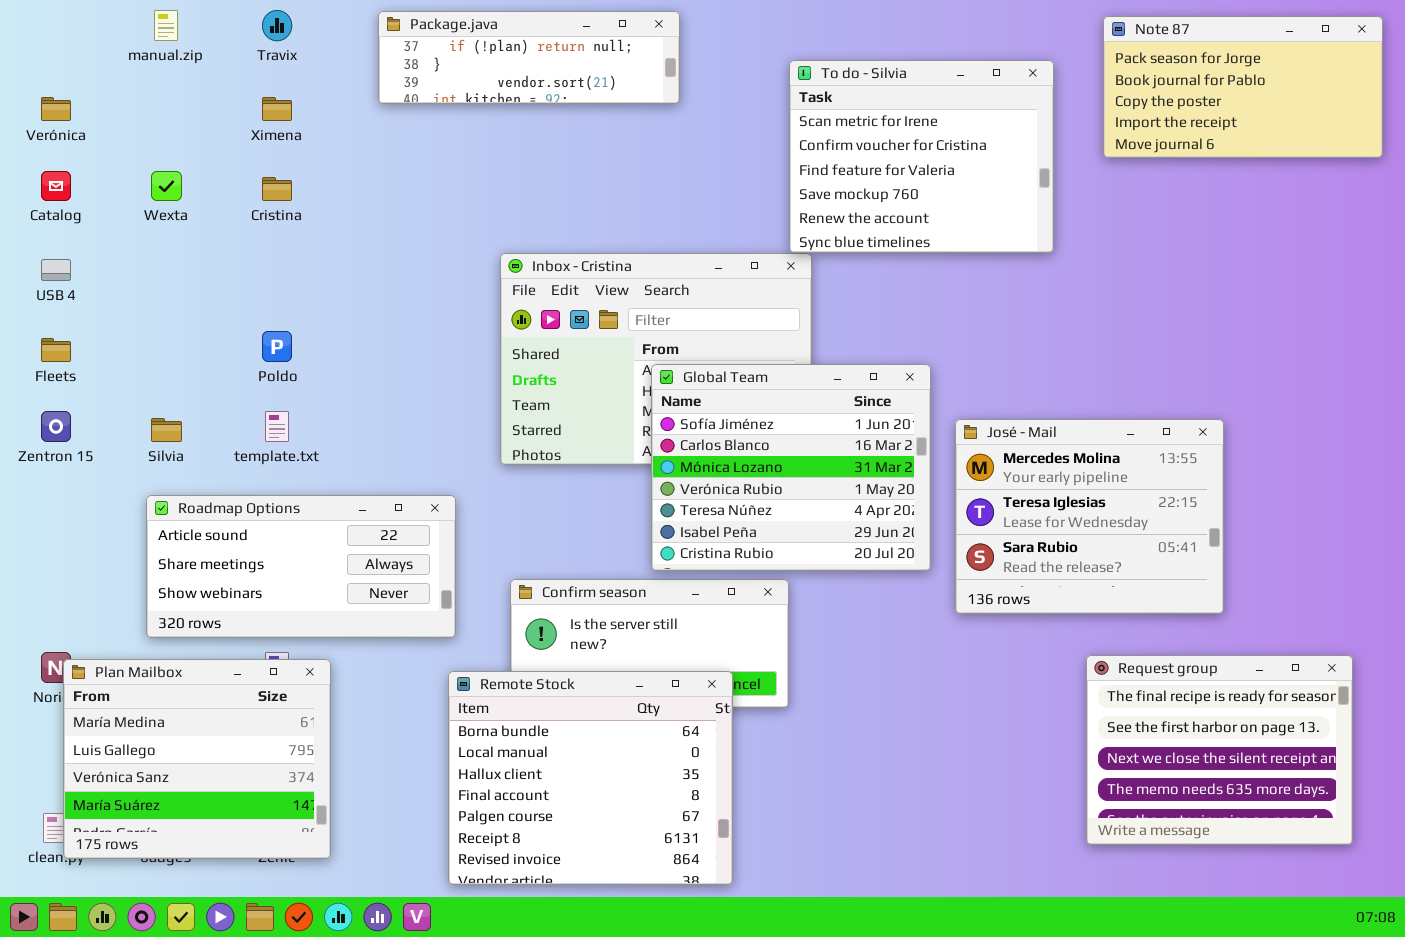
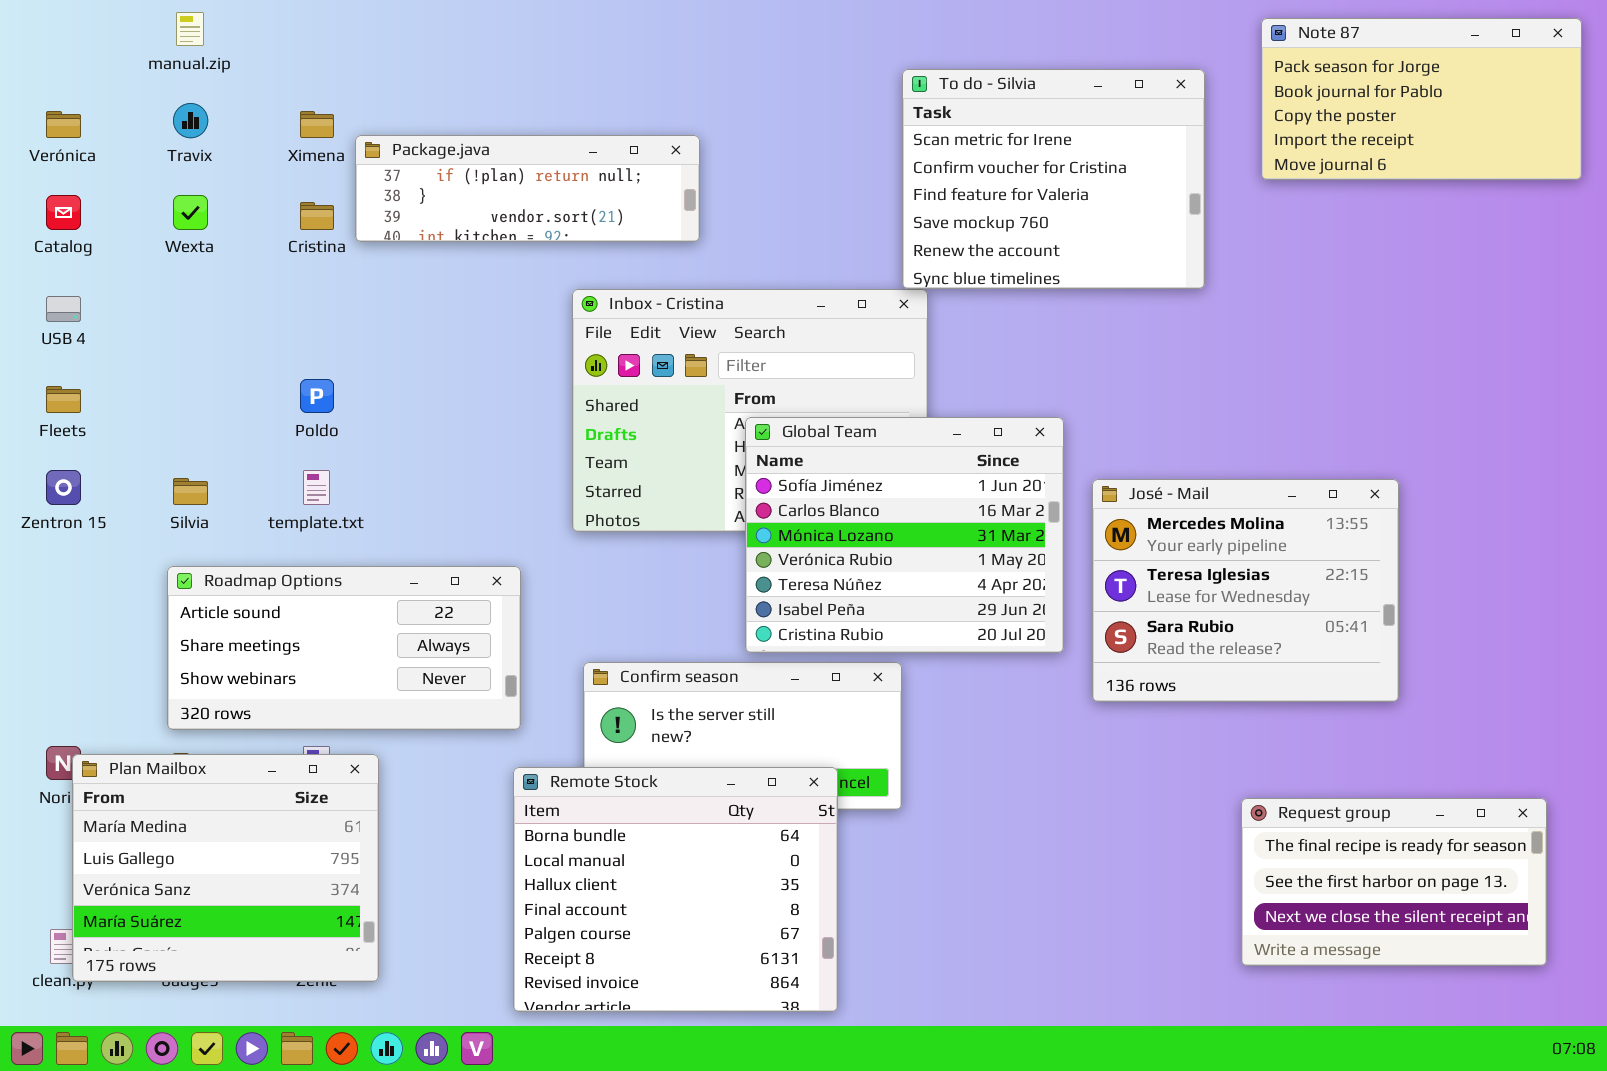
Travix: [262,10,292,41] -> [173,103,208,138], moved
Package.java: [378,11,680,104] -> [355,135,700,242], moved
Request group: [1086,655,1353,845] -> [1241,798,1547,966], resized

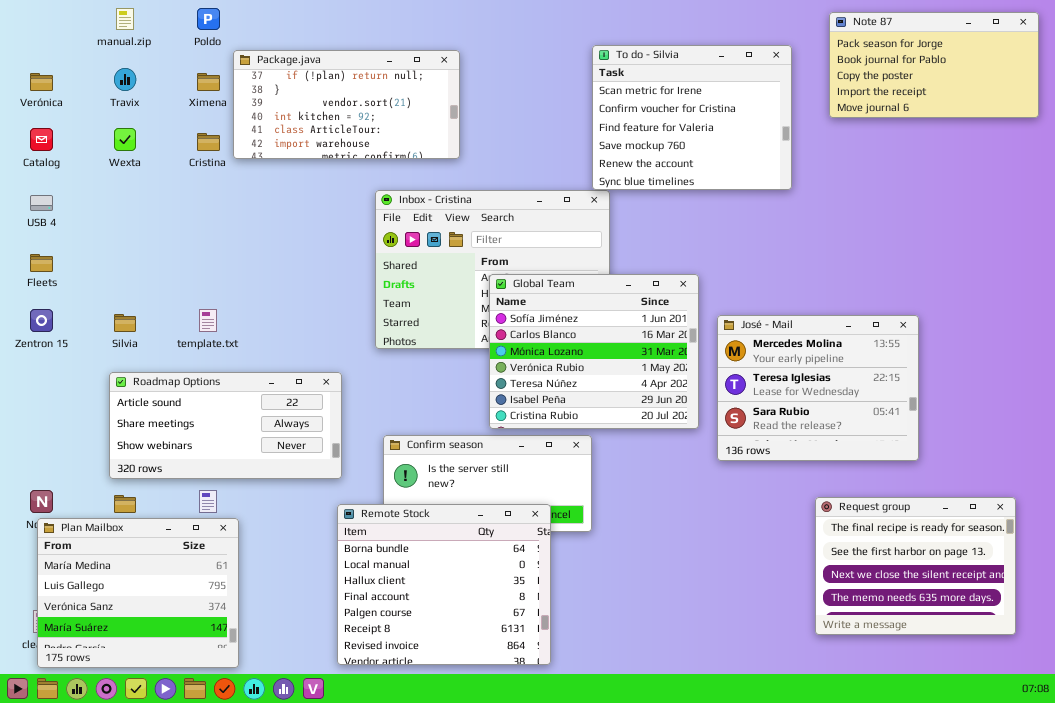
Package.java: [355,135,700,242] -> [233,50,460,159], resized
Poldo: [300,379,334,413] -> [197,8,220,30], moved
Plan Mailbox: [72,754,379,982] -> [37,518,239,668], moved
Request group: [1241,798,1547,966] -> [815,497,1016,635], resized

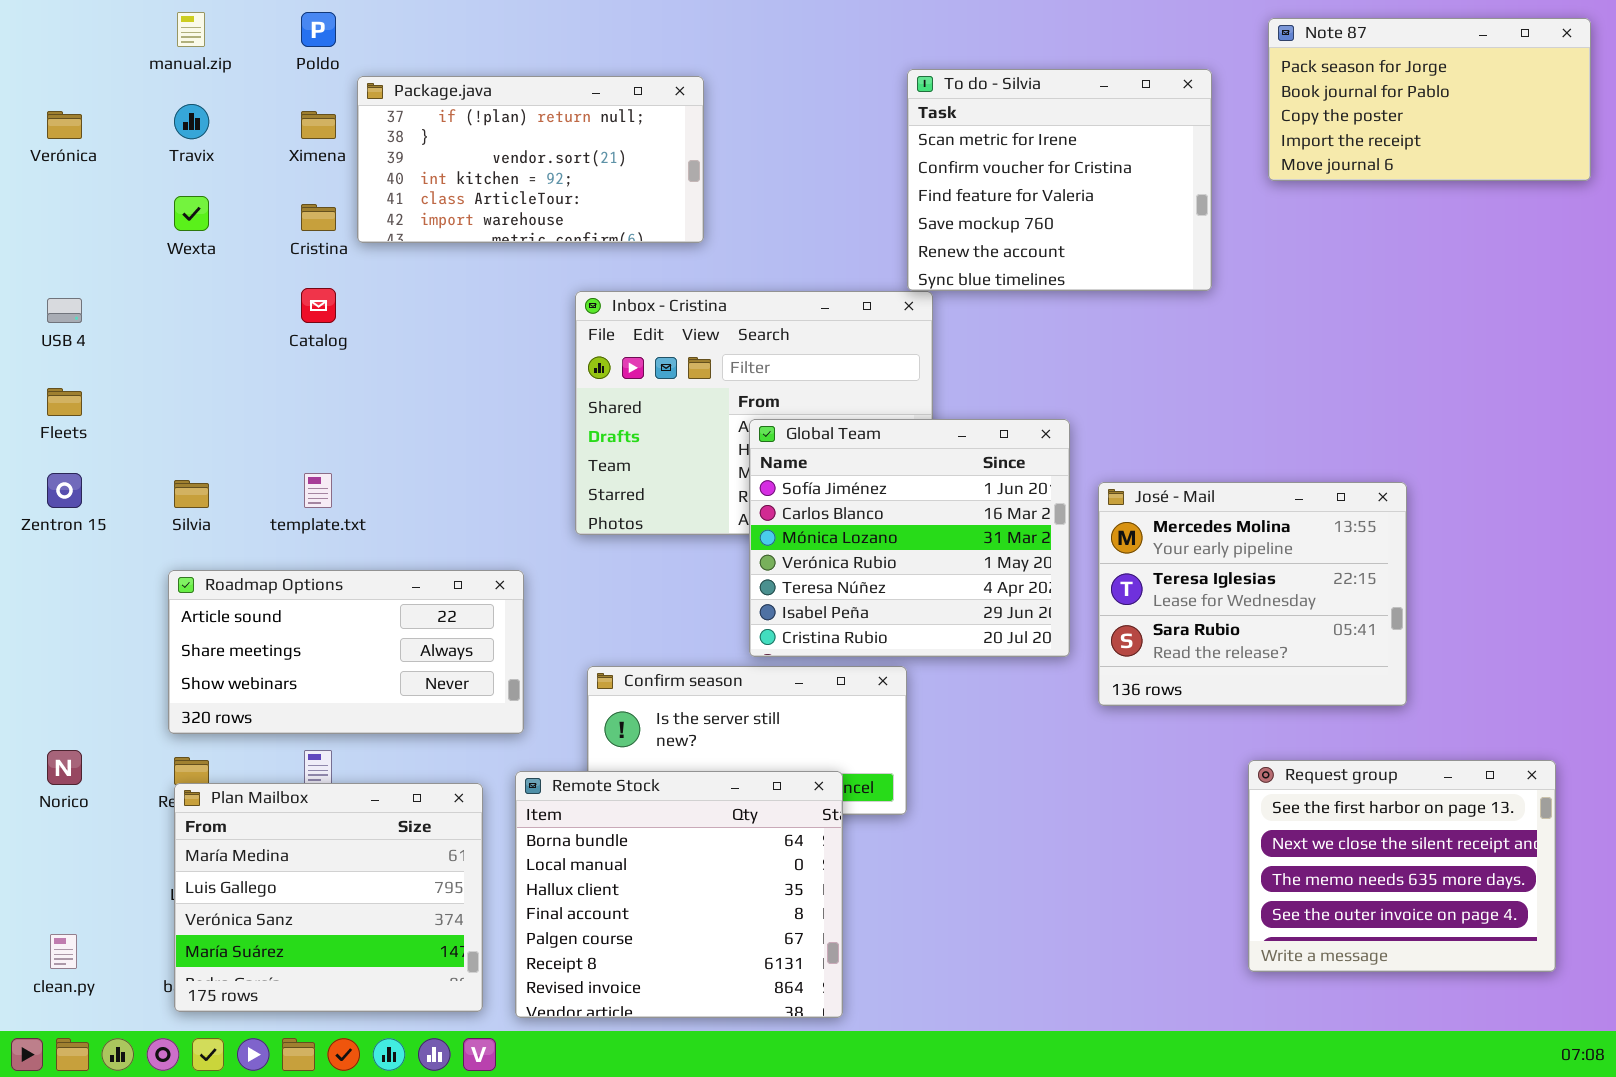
Catalog: [30,128,53,151] -> [301,288,336,323], moved
Request group: [815,497,1016,635] -> [1248,760,1556,972], scrolled down 1 row
Plan Mailbox: [37,518,239,668] -> [174,783,483,1012], moved

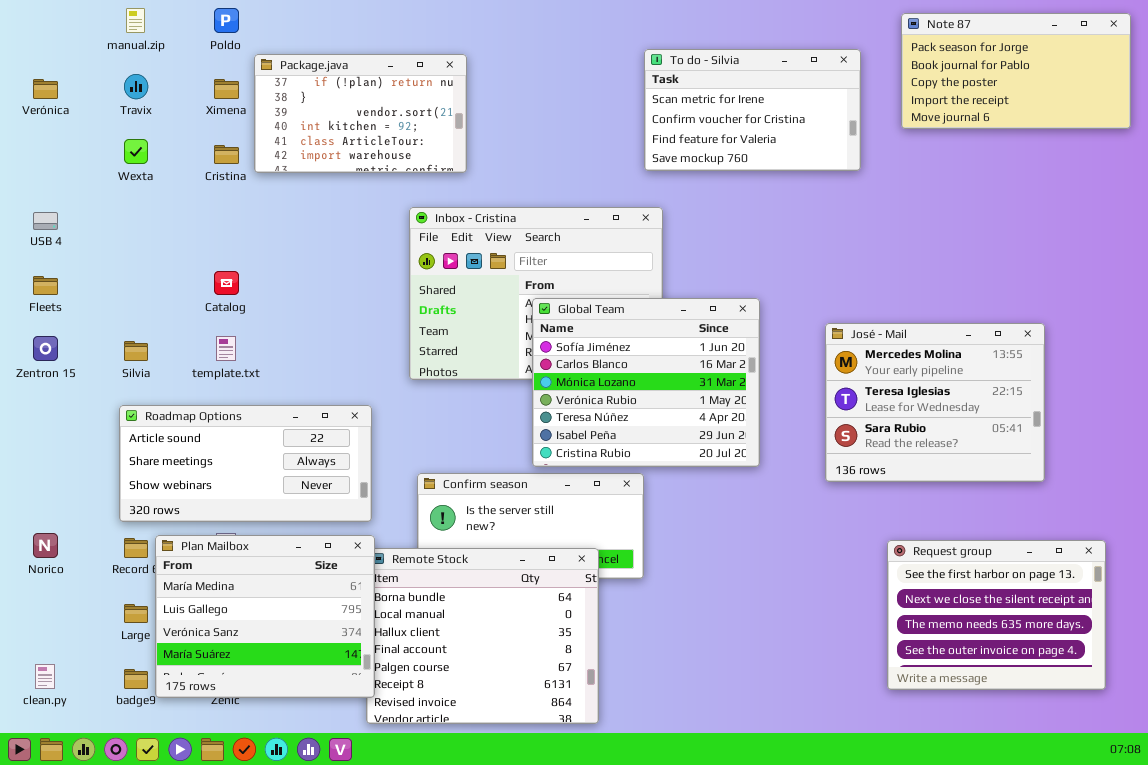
To do - Silvia: [907,69,1212,291] -> [644,49,861,171], resized
Package.java: [357,76,704,243] -> [254,54,467,173], resized
Catalog: [301,288,336,323] -> [214,271,239,295], moved
José - Mail: [1098,482,1407,706] -> [825,323,1045,482], moved
Plan Mailbox: [174,783,483,1012] -> [155,535,375,698], moved

